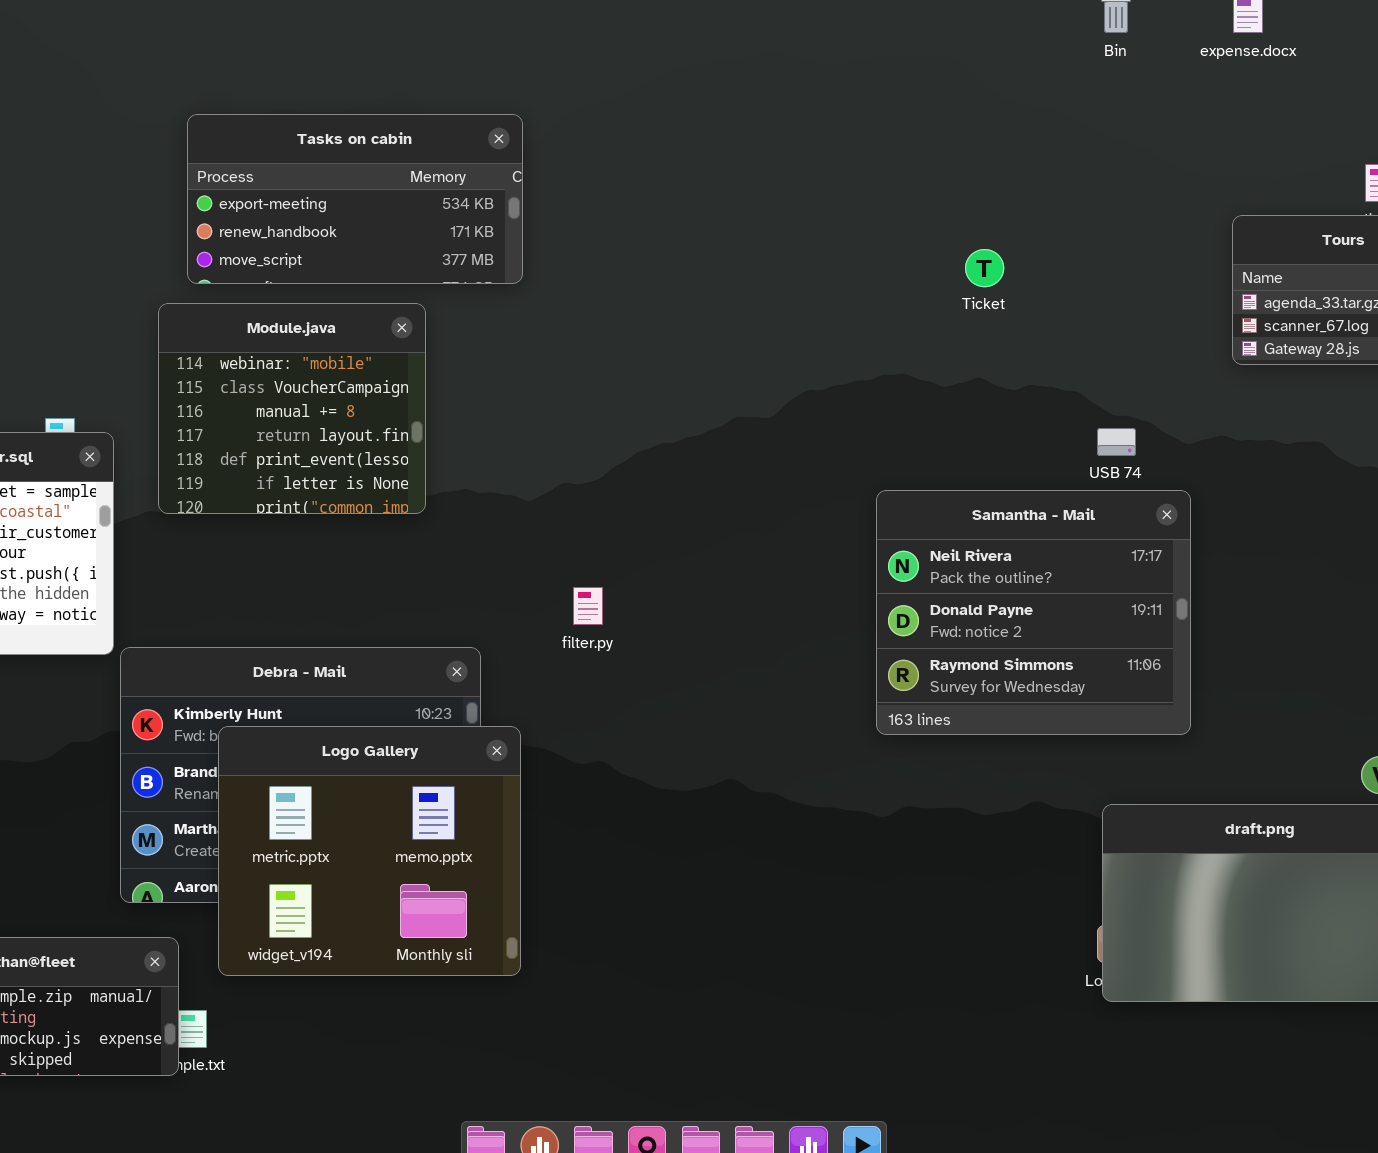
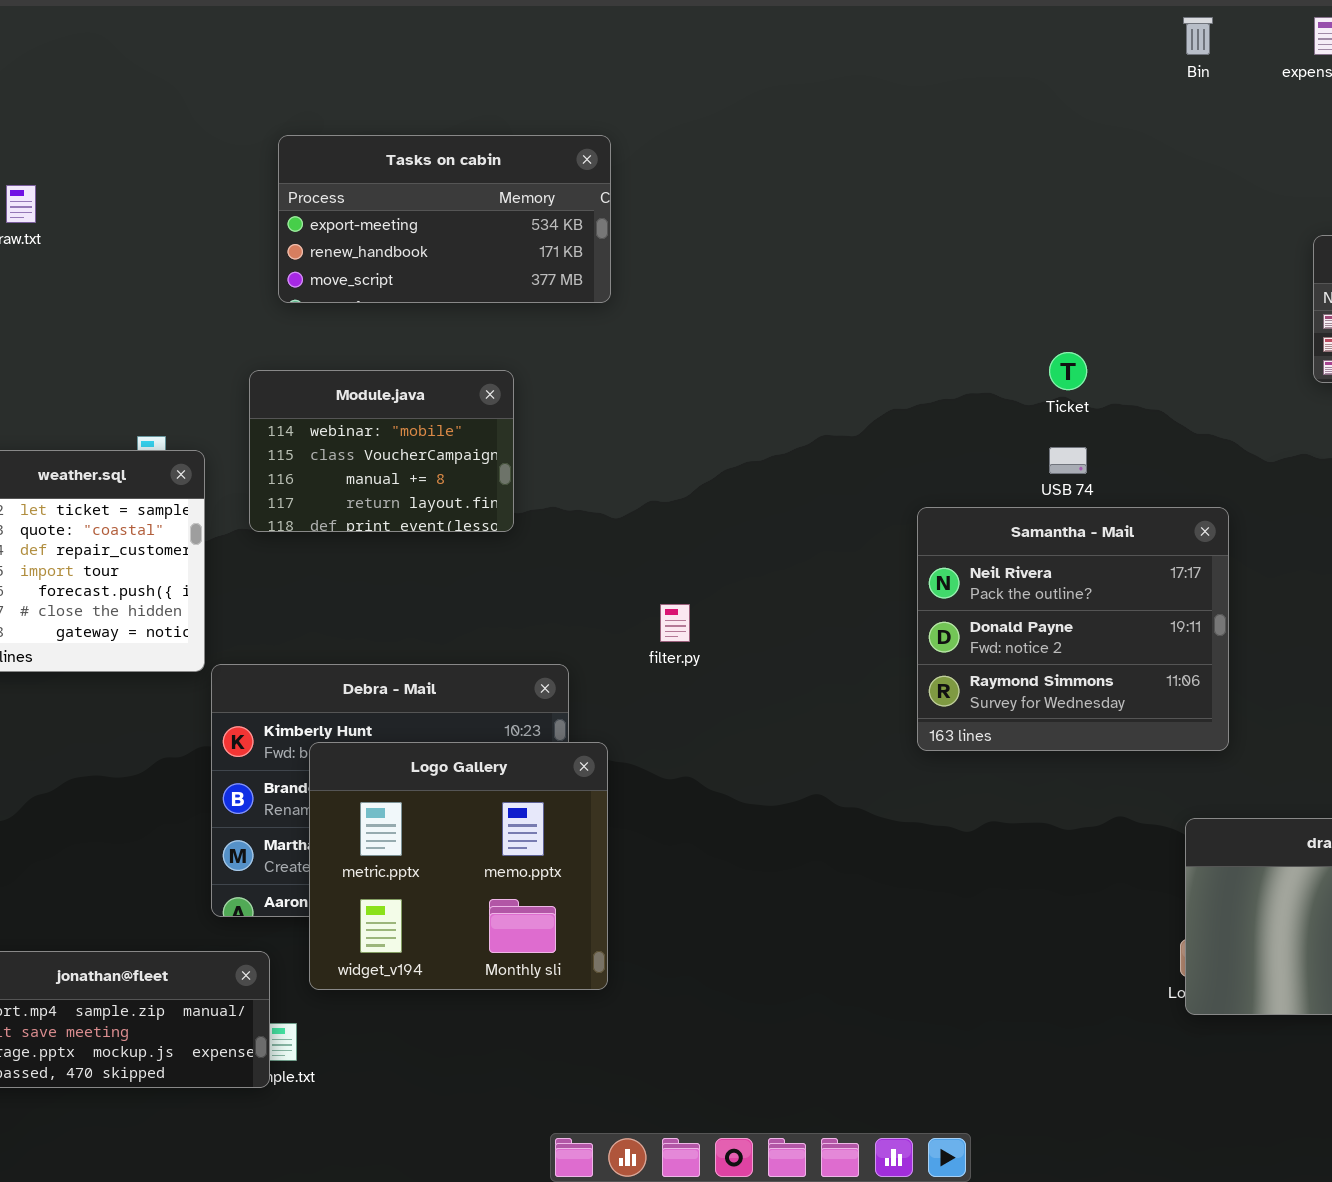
Ticket: [965,249,1004,287] -> [1049,352,1087,390], moved
Module.java: [158,303,426,514] -> [249,370,514,532], resized
USB 74: [1097,428,1136,456] -> [1049,447,1087,474], moved
Samantha - Mail: [876,490,1191,735] -> [917,507,1229,751], moved

